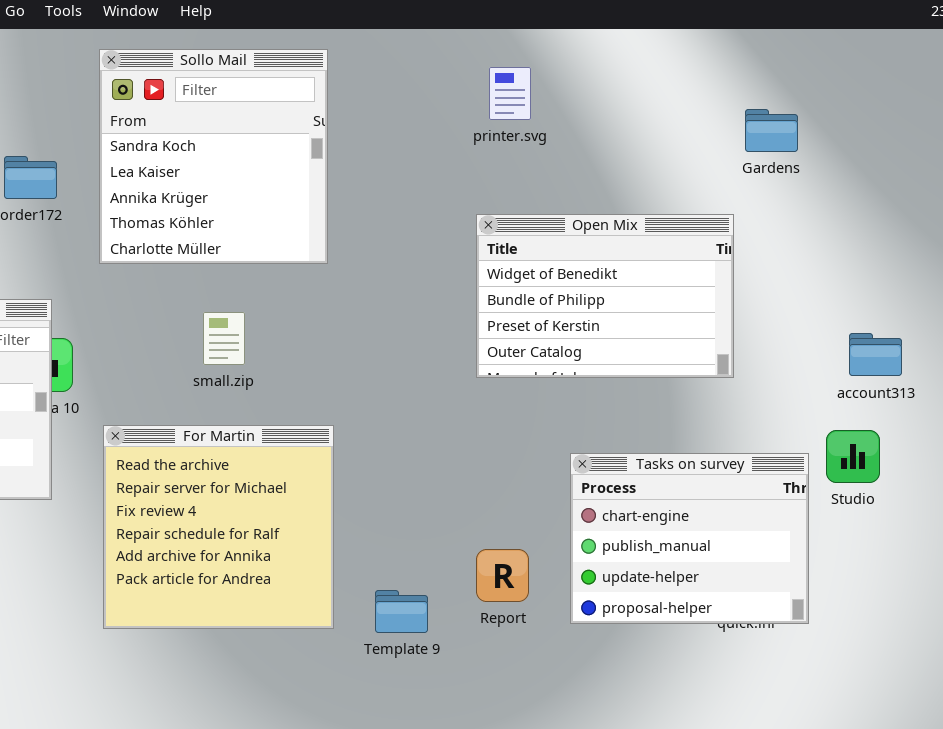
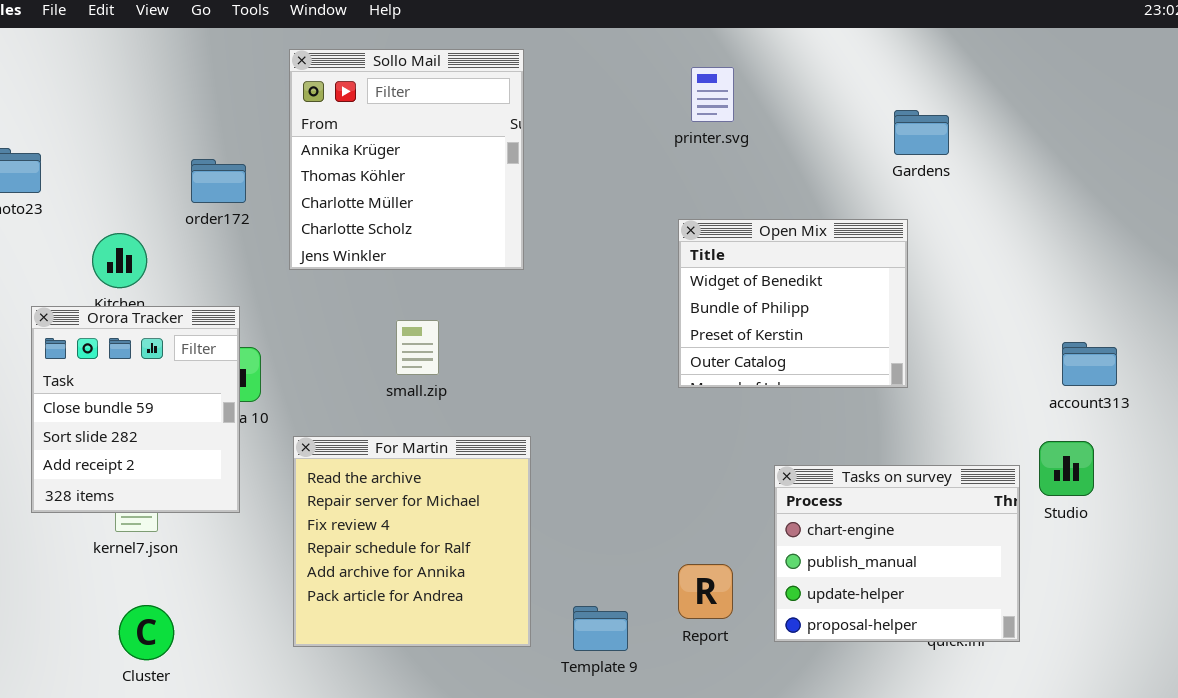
Sollo Mail: [99,49,328,264] -> [289,49,524,270], scrolled down 2 rows
Gardens: [745,109,798,152] -> [894,110,949,155], moved
Open Mix: [476,214,734,378] -> [678,219,908,388], resized

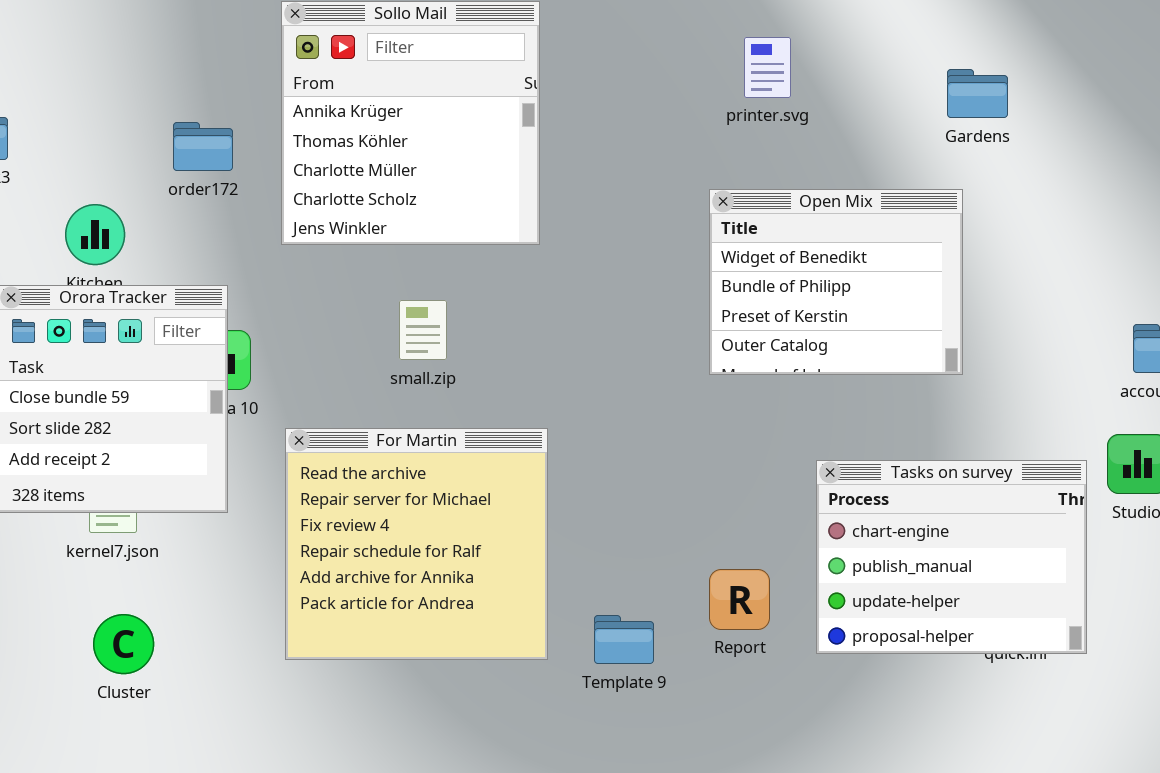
printer.svg: [691,67,734,122] -> [744,37,791,98], moved

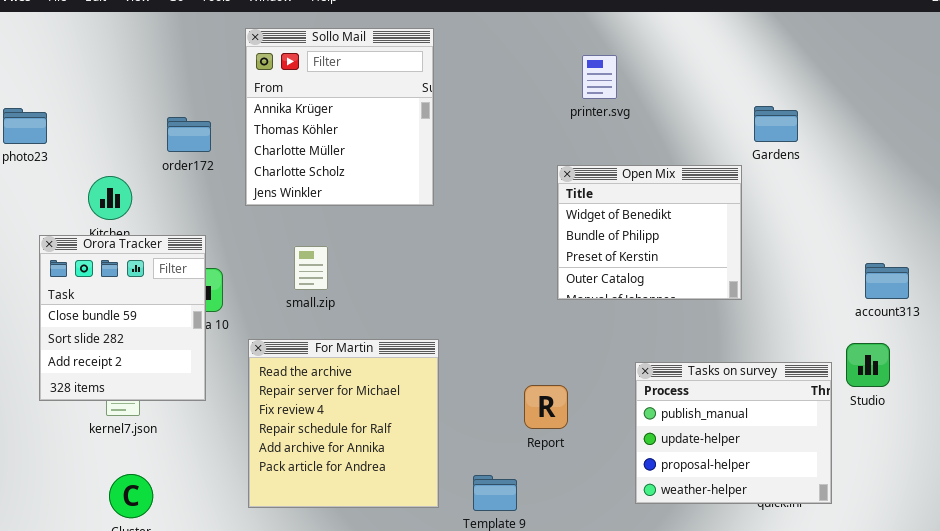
Gardens: [947,69,1008,118] -> [754,106,798,142], moved
small.zip: [399,300,447,360] -> [294,246,328,290], moved
Tasks on survey: [816,460,1087,654] -> [635,362,832,504], scrolled down 1 row
Report: [709,569,770,630] -> [524,385,568,429], moved

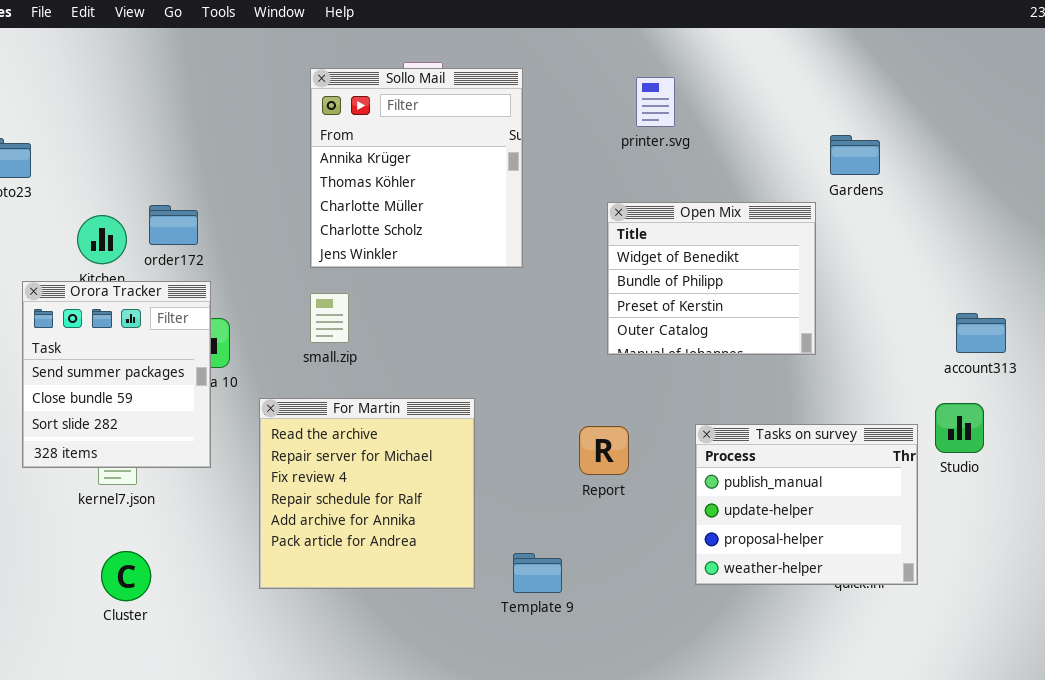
Sollo Mail: [245,28,434,206] -> [310,68,523,268], moved
order172: [167,117,211,152] -> [149,205,198,245], moved
Orora Tracker: [39,235,206,401] -> [22,281,211,468], scrolled up 1 row
Report: [524,385,568,429] -> [579,426,629,475], moved

